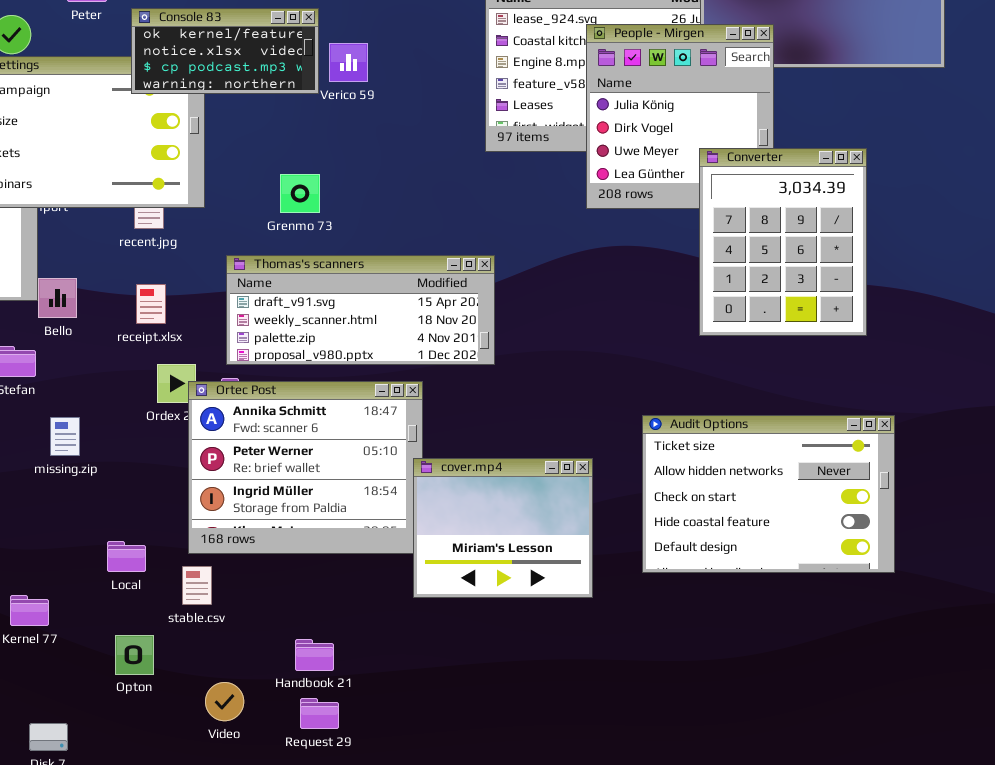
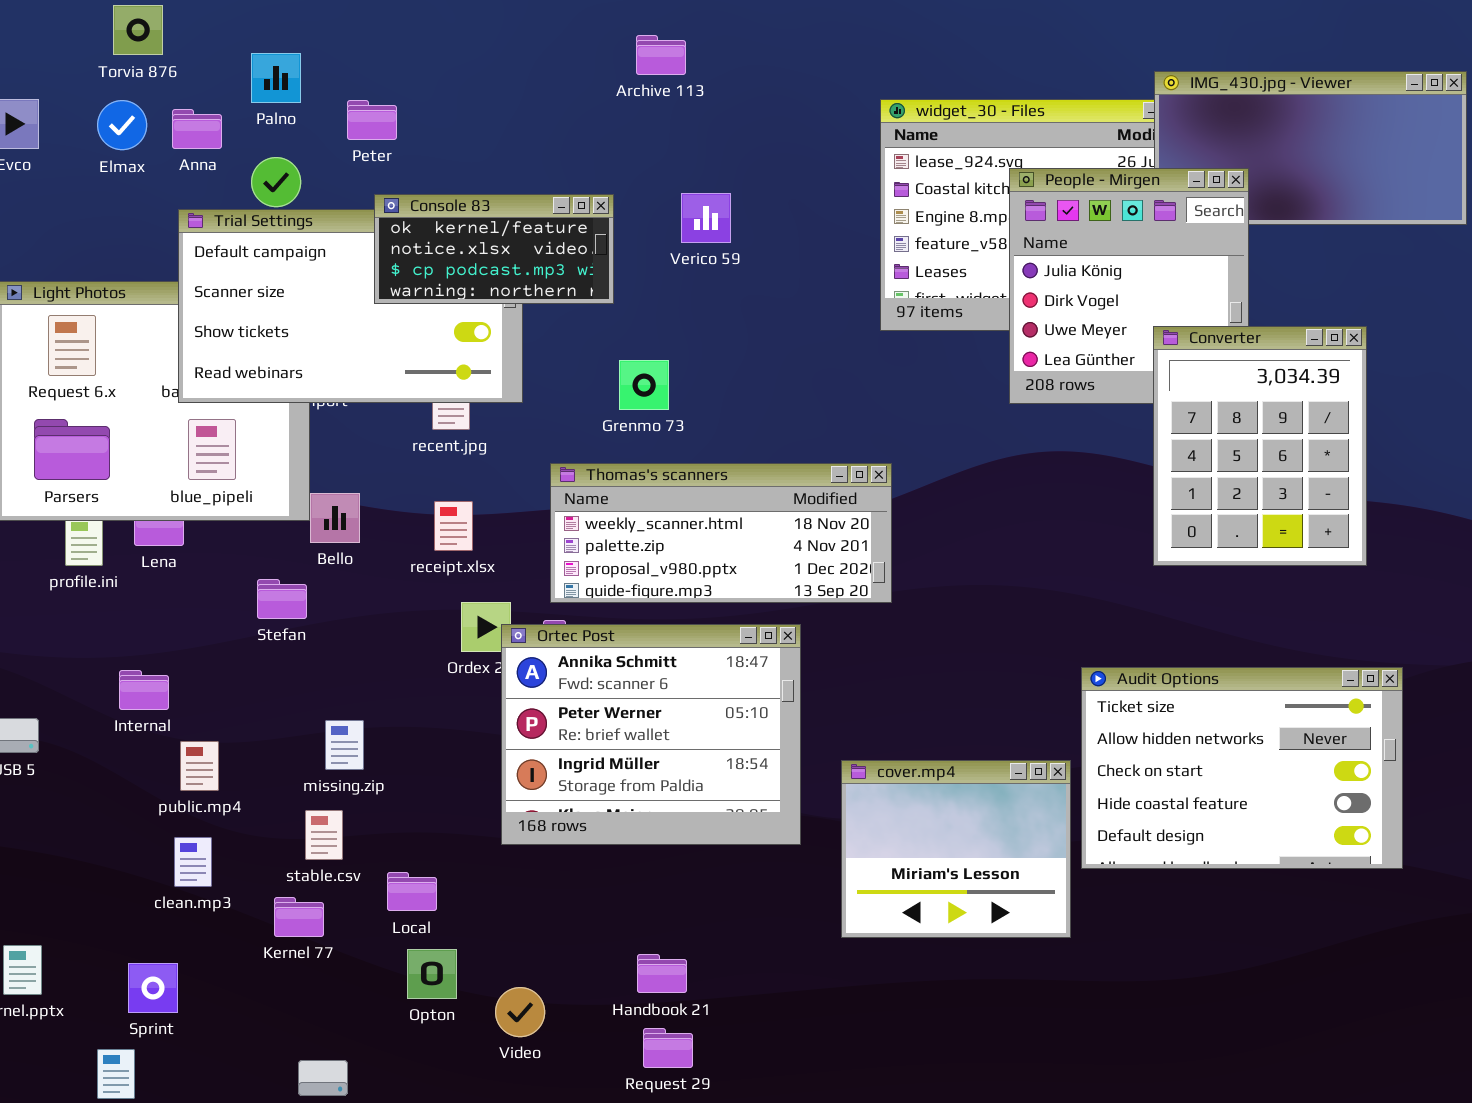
Console 83: [131,8,319,94] -> [374,194,614,304], moved
Thomas's scanners: [226,255,495,365] -> [550,463,892,603], scrolled down 1 row
missing.zip: [50,417,80,456] -> [325,720,364,770], moved
cover.mp4: [413,458,593,598] -> [841,760,1071,938], moved
Local: [107,541,146,572] -> [387,872,437,911], moved
stable.csv: [182,566,212,605] -> [305,810,343,860], moved
Video: [205,682,244,721] -> [495,987,545,1037], moved

